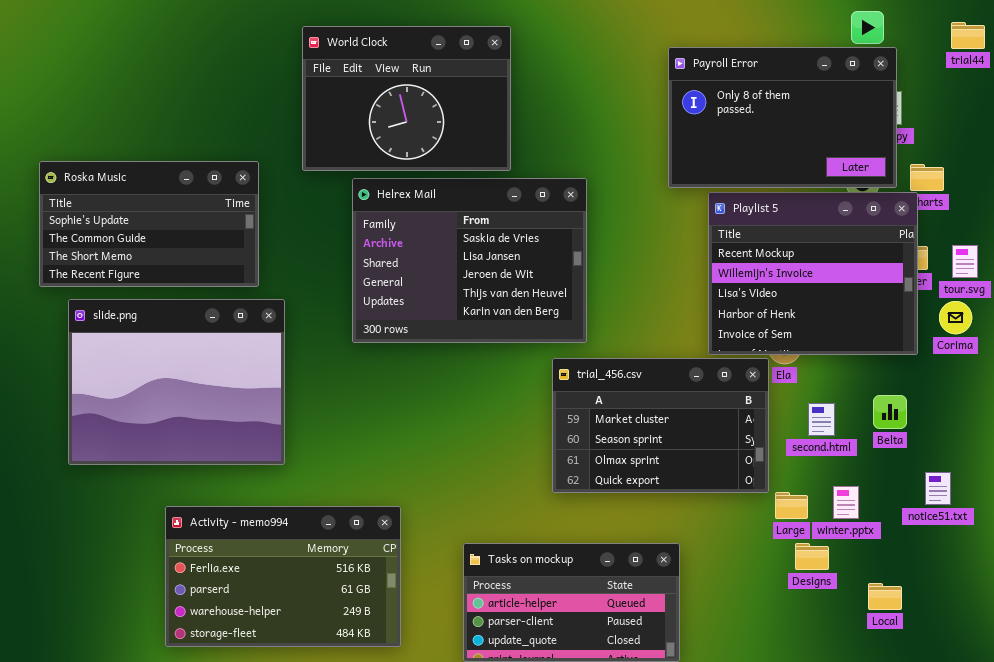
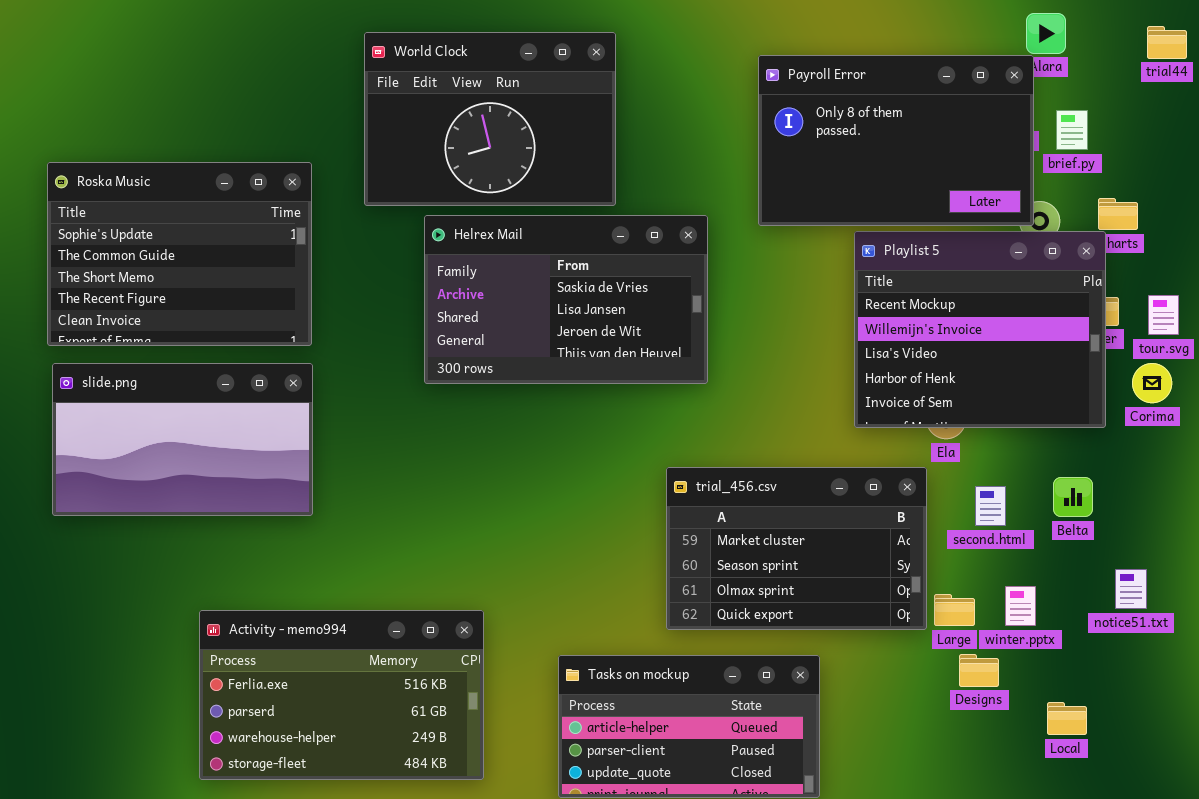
Payroll Error: [668,47,897,188] -> [758,55,1034,226], moved
Roska Music: [39,161,259,287] -> [47,162,312,346], resized
Helrex Mail: [352,178,587,343] -> [424,215,708,384], resized
slide.png: [68,299,285,465] -> [52,363,313,516], moved, resized
trial_456.csv: [552,358,769,493] -> [666,467,927,630], moved

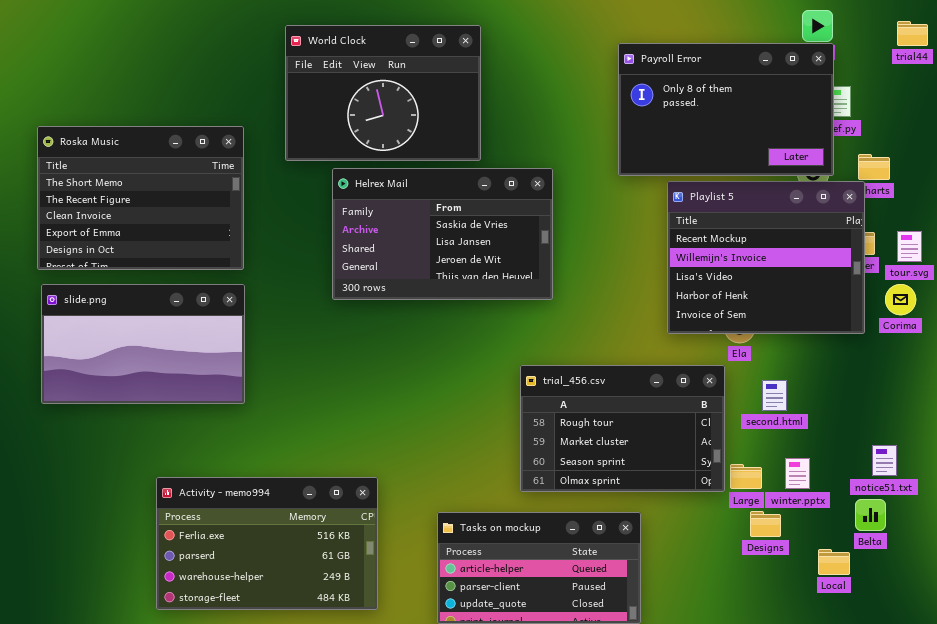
Payroll Error: [758,55,1034,226] -> [618,43,834,176], moved
Roska Music: [47,162,312,346] -> [37,126,244,270], scrolled down 2 rows
trial_456.csv: [666,467,927,630] -> [520,365,725,492], scrolled up 1 row
Belta: [1053,477,1093,517] -> [855,499,886,531], moved

